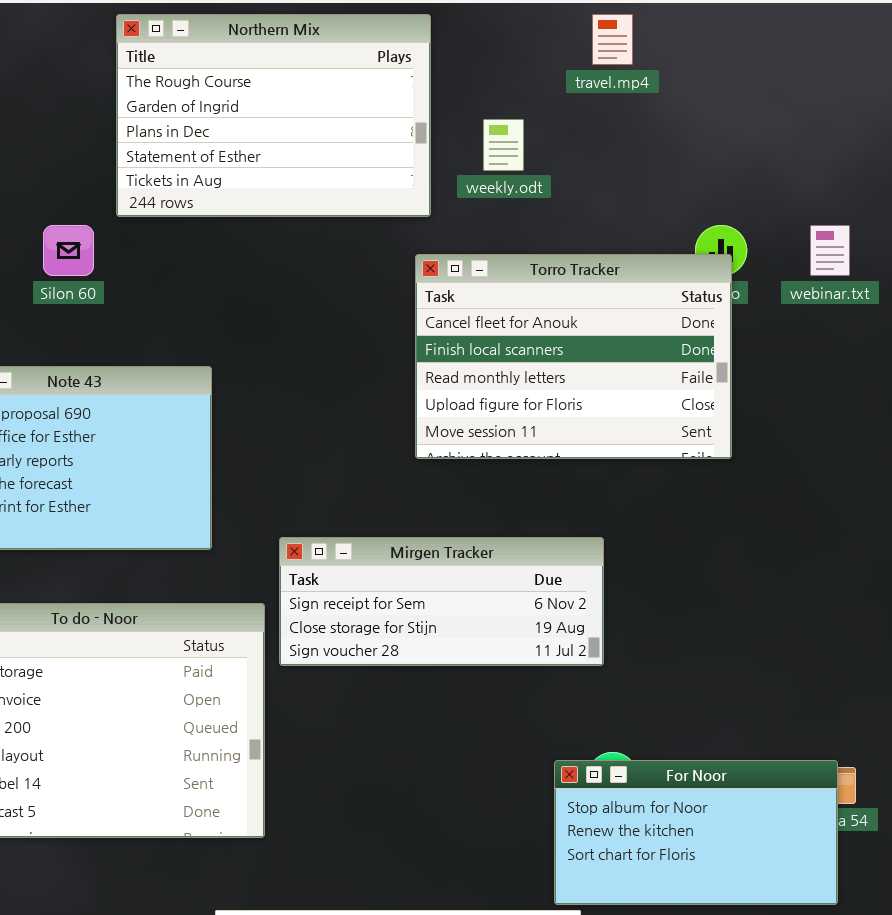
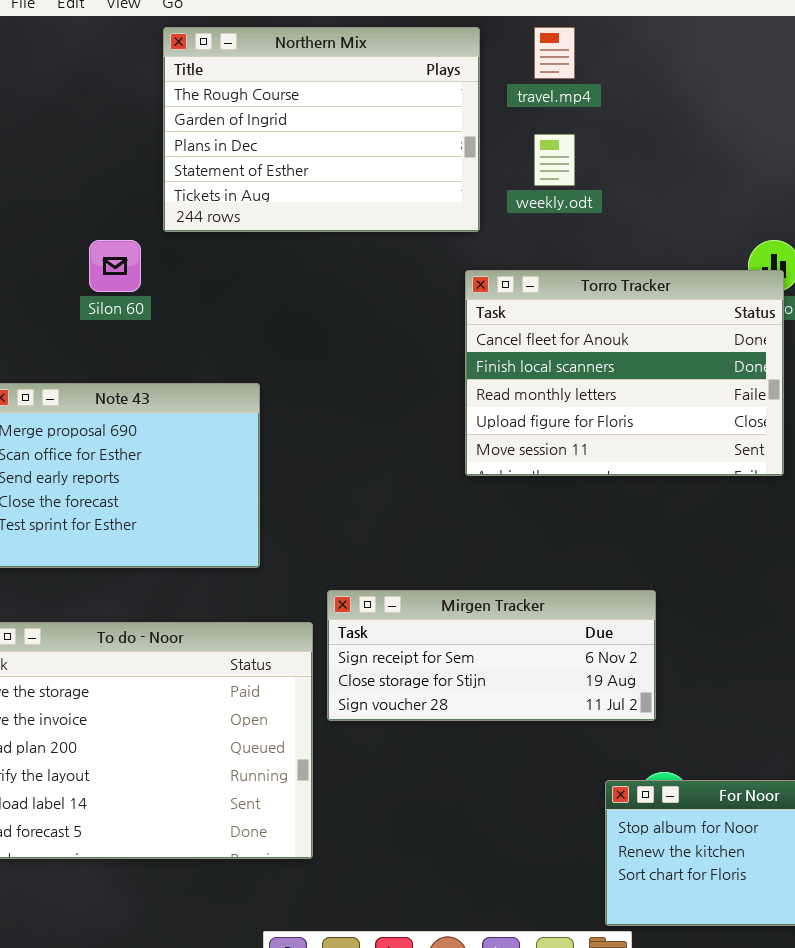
travel.mp4: [592,14,633,65] -> [534,27,575,79], moved
Mirgen Tracker: [279,537,604,666] -> [327,590,656,721], moved

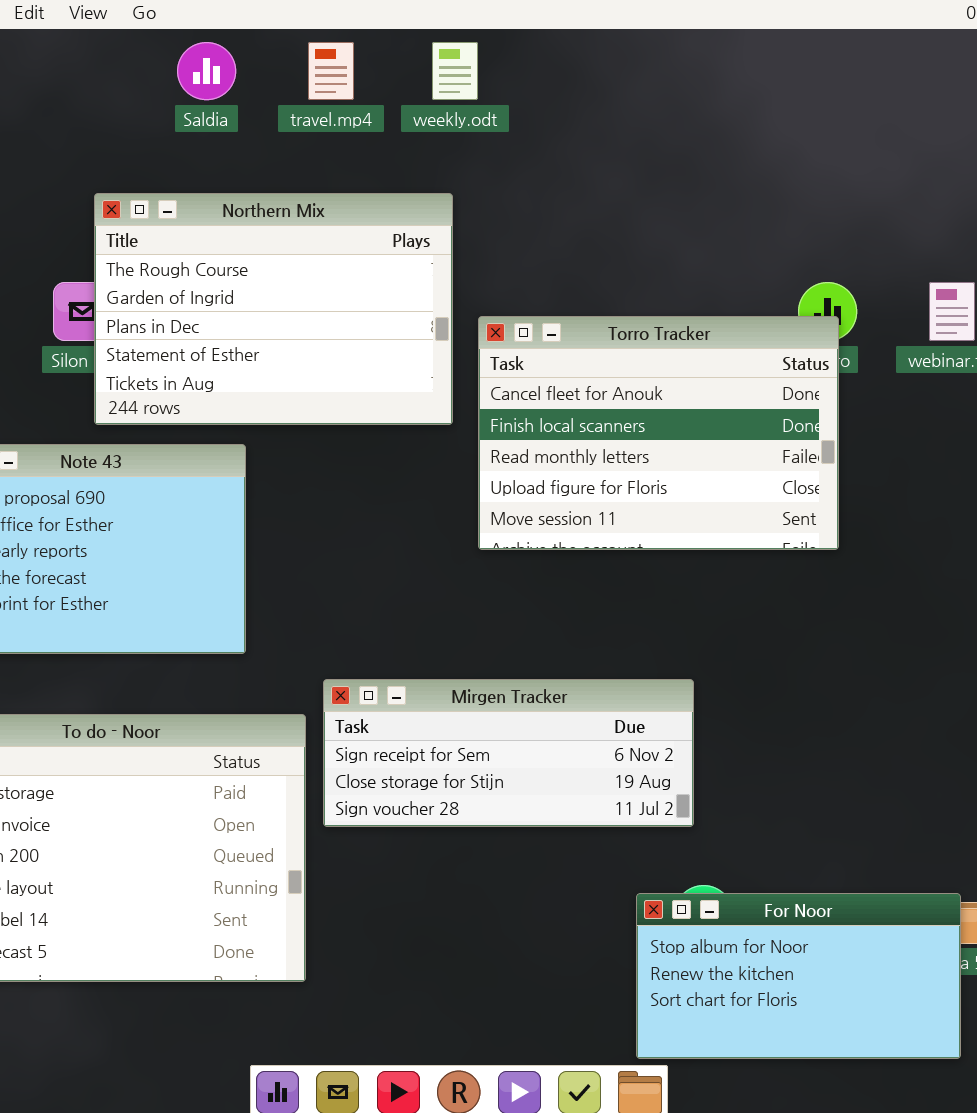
Northern Mix: [163,27,480,232] -> [94,193,453,425], moved
travel.mp4: [534,27,575,79] -> [308,42,354,100], moved
weekly.odt: [534,134,575,186] -> [432,42,478,100], moved

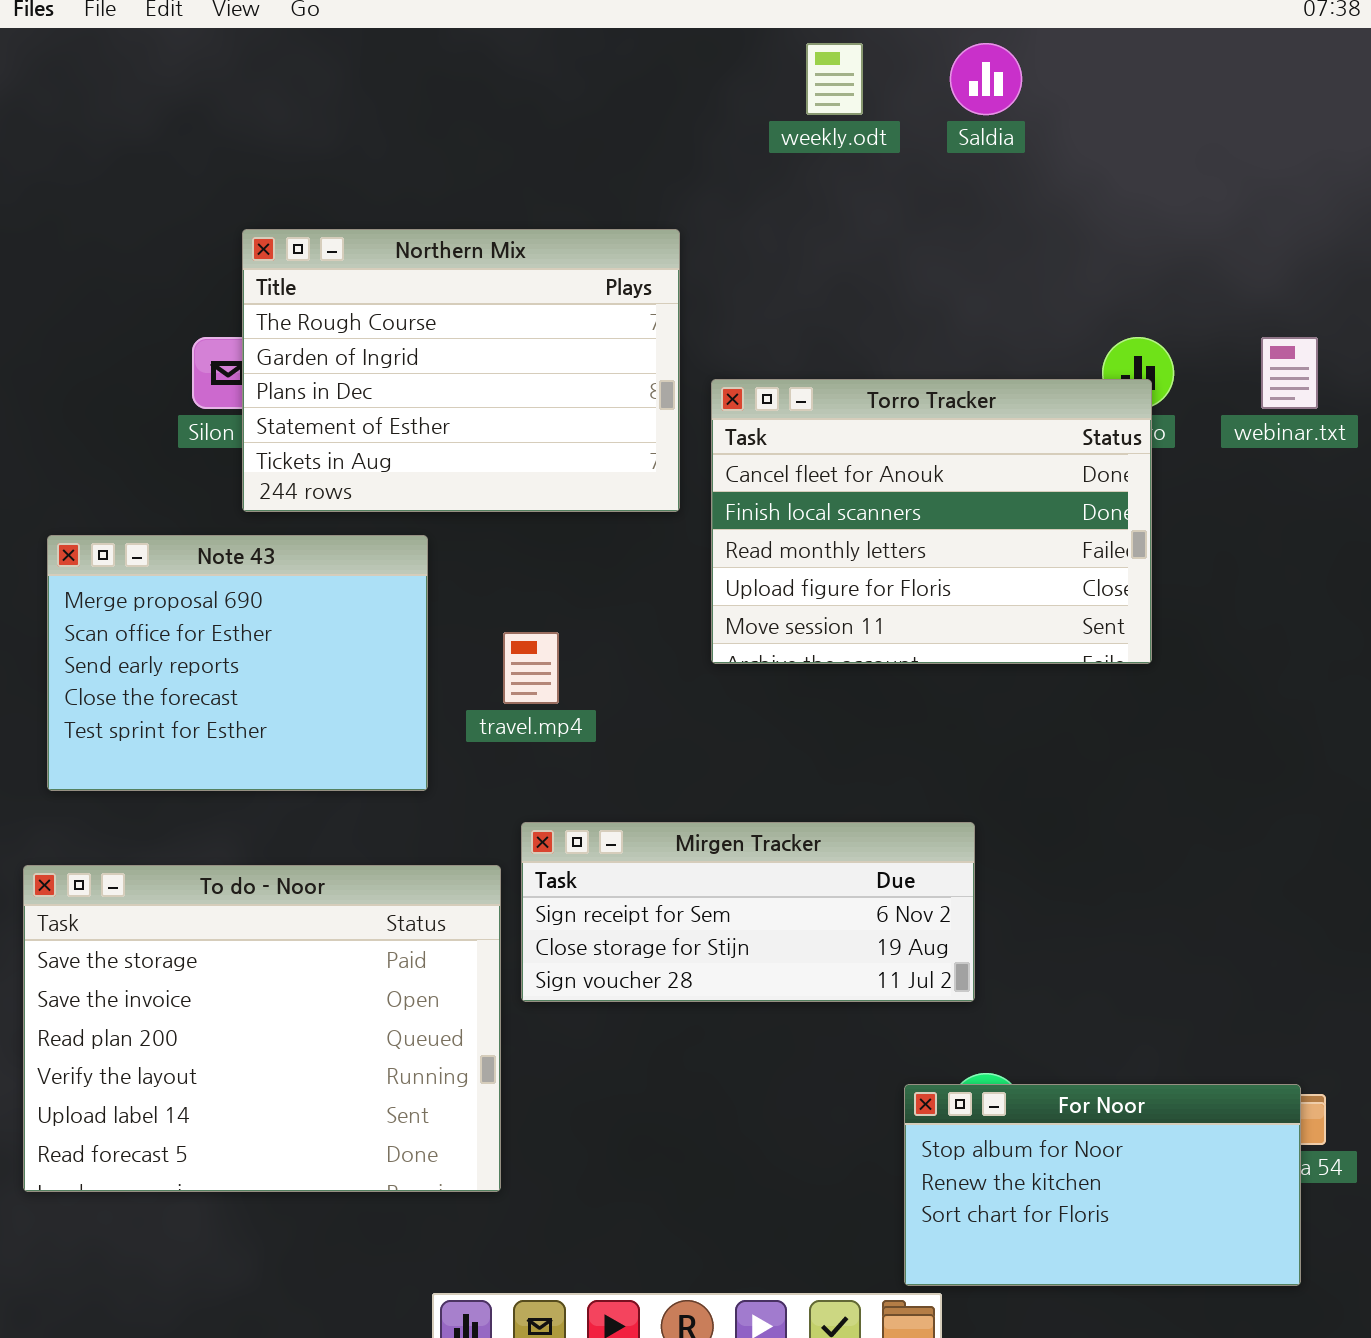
Saldia: [177,42,236,100] -> [950,43,1022,115], moved
travel.mp4: [308,42,354,100] -> [503,632,559,704], moved
weekly.odt: [432,42,478,100] -> [806,43,863,115], moved

